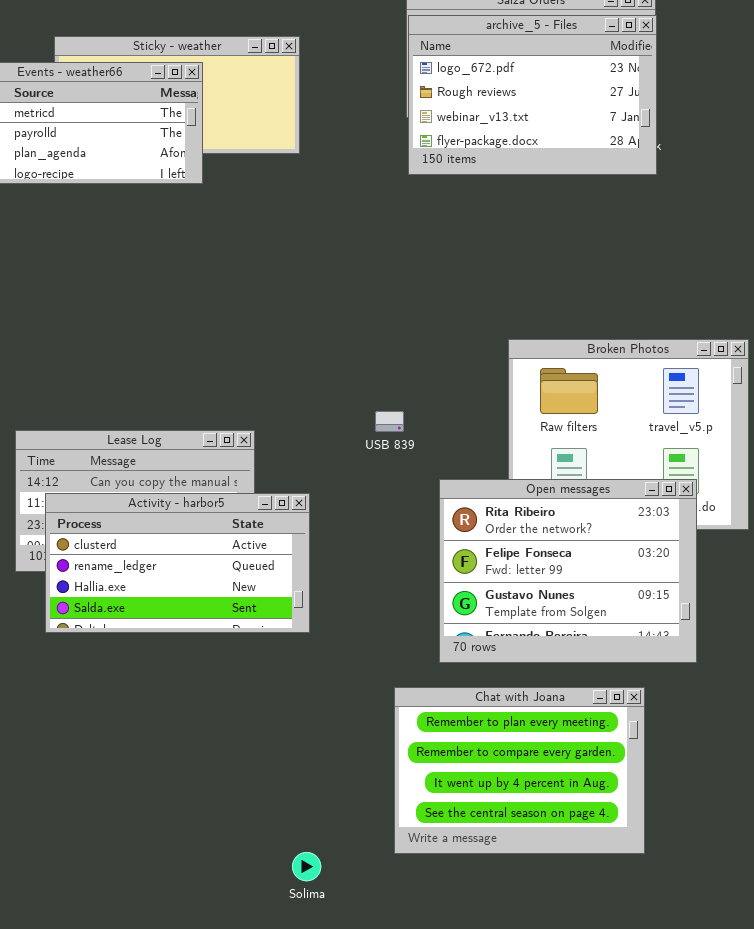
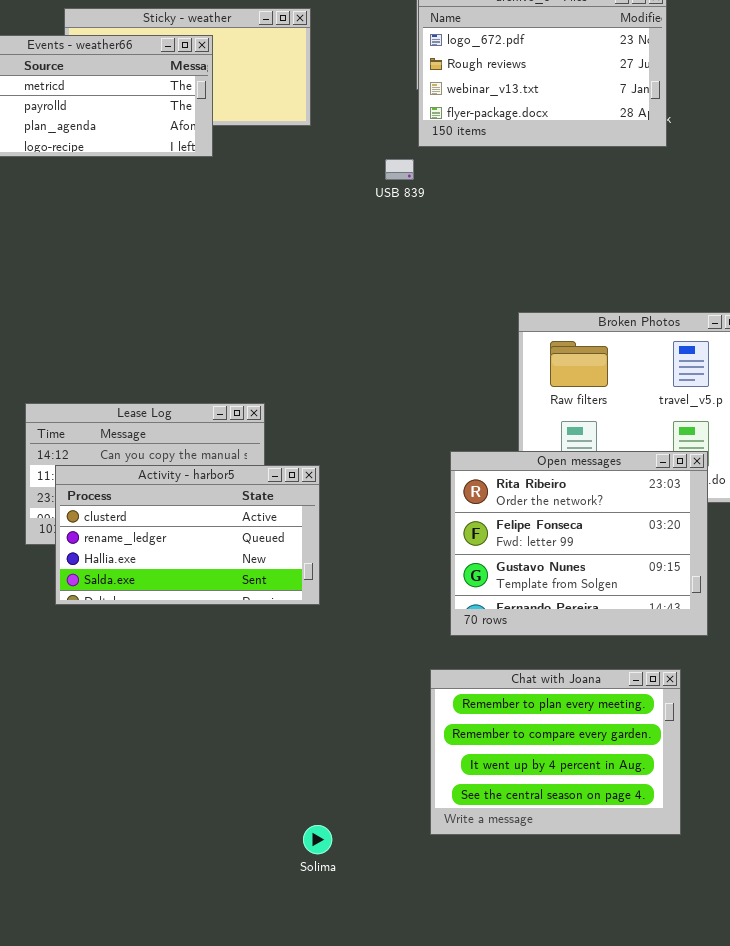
USB 839: [375,411,404,432] -> [385,159,414,180], moved
Chat with Joana: [394,687,645,854] -> [430,669,681,835], moved

